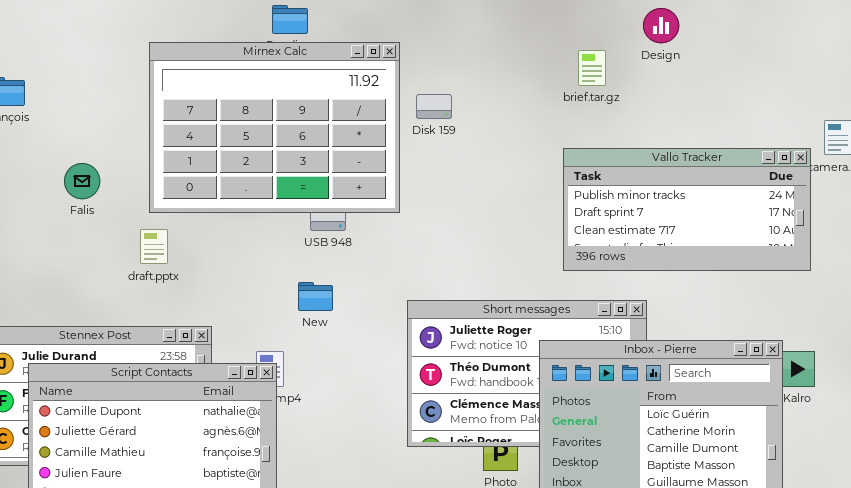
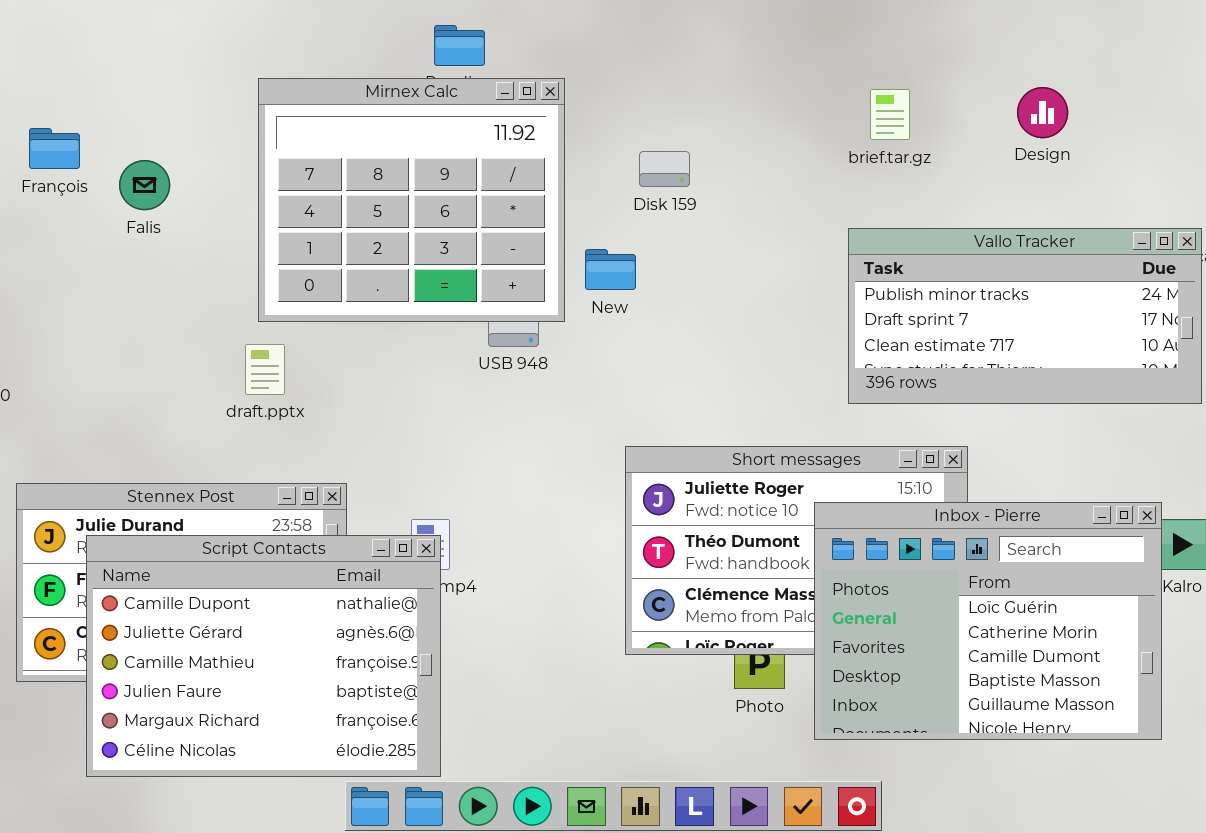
Design: [643,8,679,43] -> [1017,87,1068,138], moved
Mirnex Calc: [149,42,400,213] -> [258,78,565,322], resized
Falis: [64,163,100,199] -> [119,160,170,210], moved
New: [298,282,333,311] -> [585,249,636,290], moved

